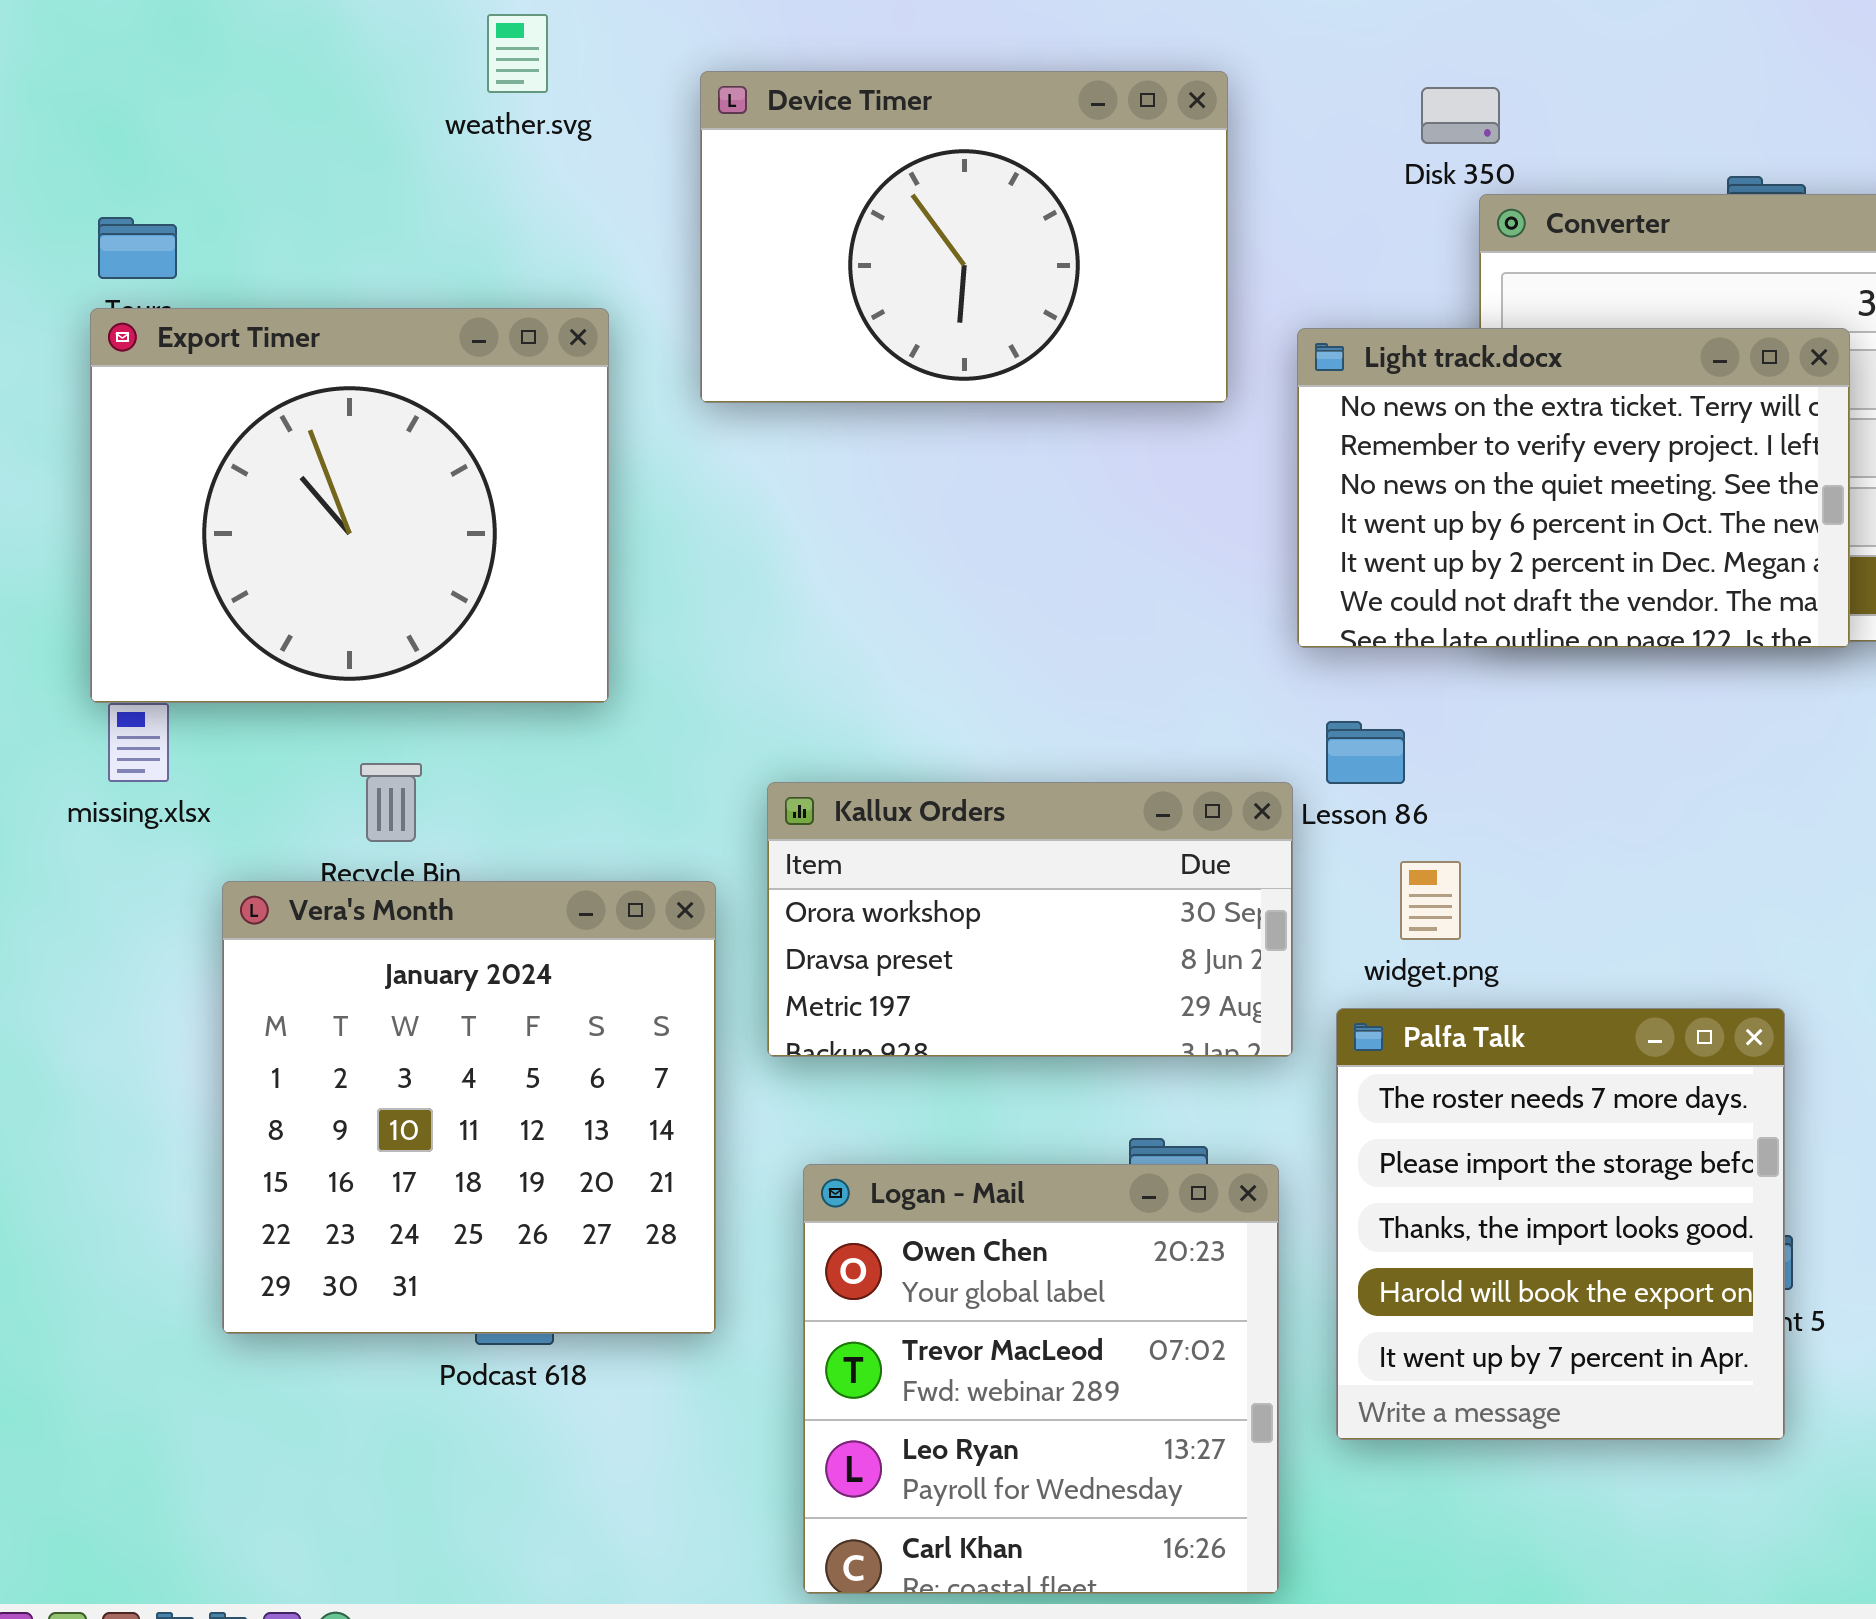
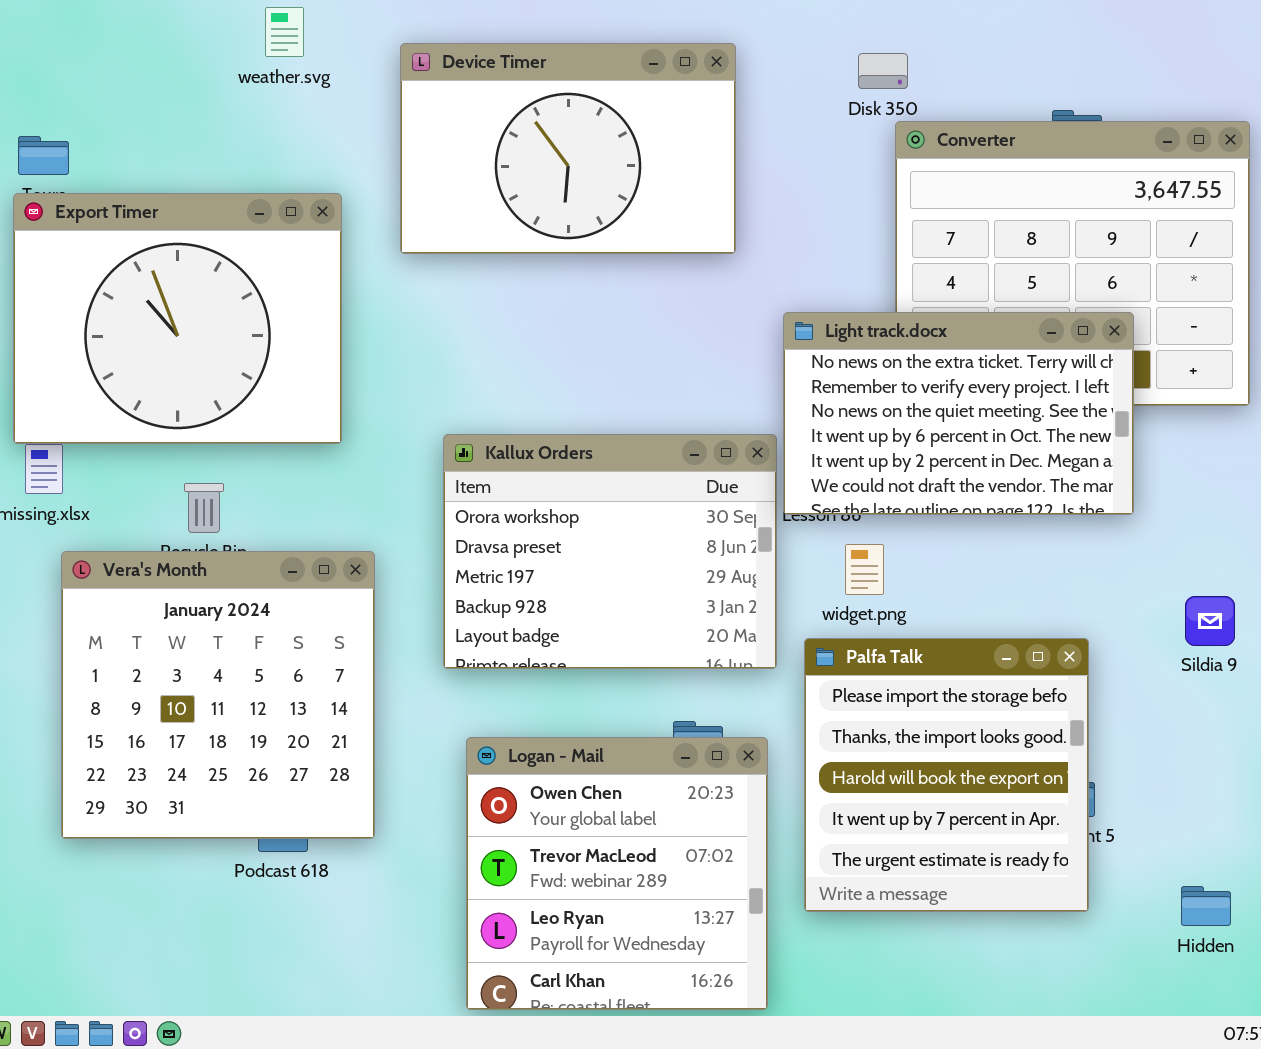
Light track.docx: [1297,328,1850,648] -> [783,312,1134,515], moved
Kallux Orders: [767,782,1293,1057] -> [443,434,777,669], resized
Vera's Month: [222,881,716,1334] -> [61,551,375,839], moved
Palfa Talk: [1336,1008,1785,1440] -> [804,638,1089,912], scrolled down 1 row

